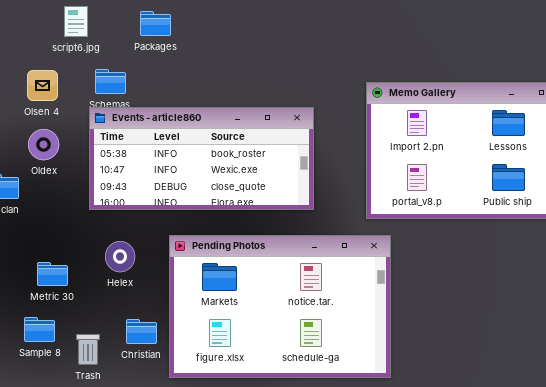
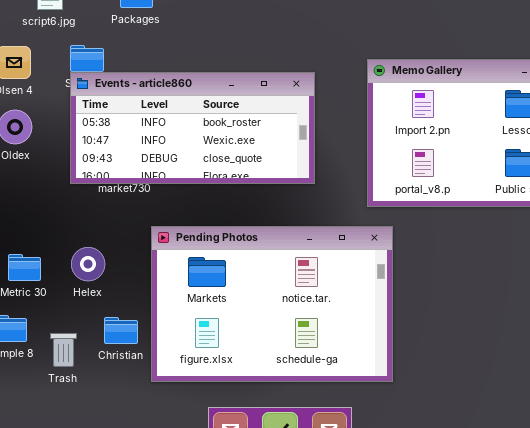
Events - article860: [89,107,314,210] -> [70,72,315,184], moved
Helex: [105,241,135,272] -> [71,247,105,281], moved

